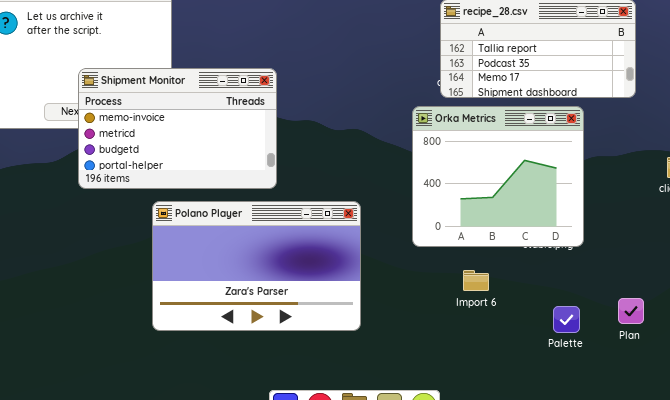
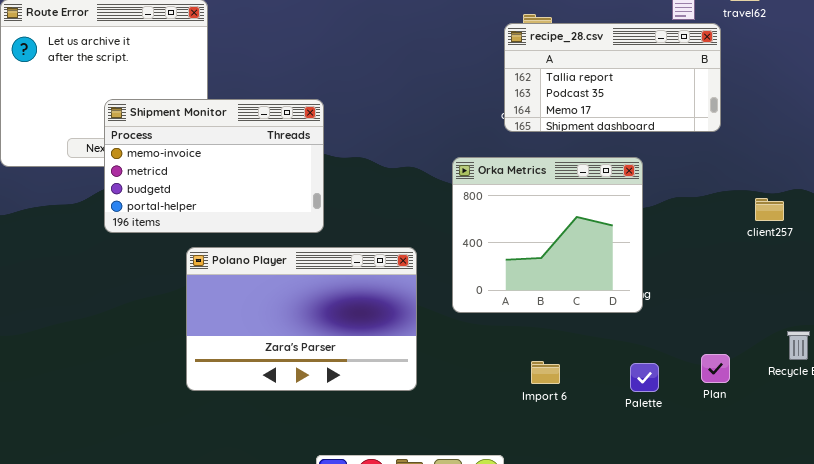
Orka Metrics: [412,106,584,247] -> [452,157,643,313], moved
Import 6: [463,270,489,291] -> [531,361,560,384], moved

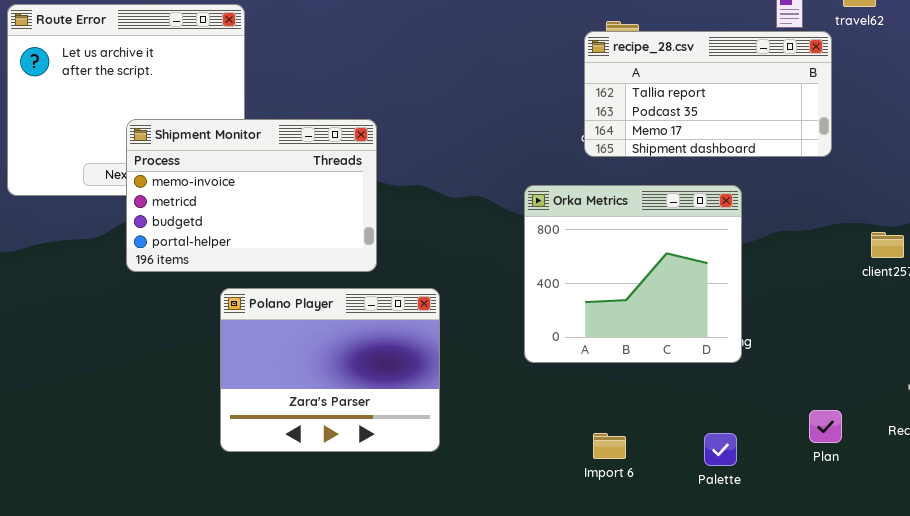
Polano Player: [186,247,417,391] -> [220,288,440,452], resized
Import 6: [531,361,560,384] -> [593,433,626,459], moved
Palette: [630,363,659,392] -> [704,433,737,466], moved

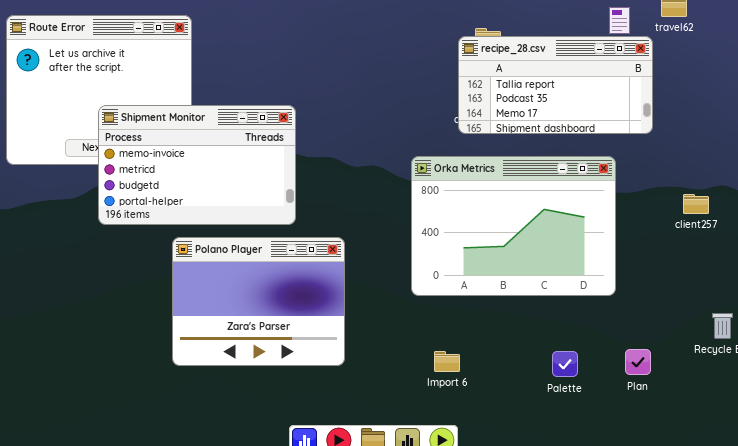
Orka Metrics: [524,185,742,363] -> [411,156,616,296], resized
Plan: [809,410,842,443] -> [625,349,651,375], moved
Import 6: [593,433,626,459] -> [434,351,460,372], moved

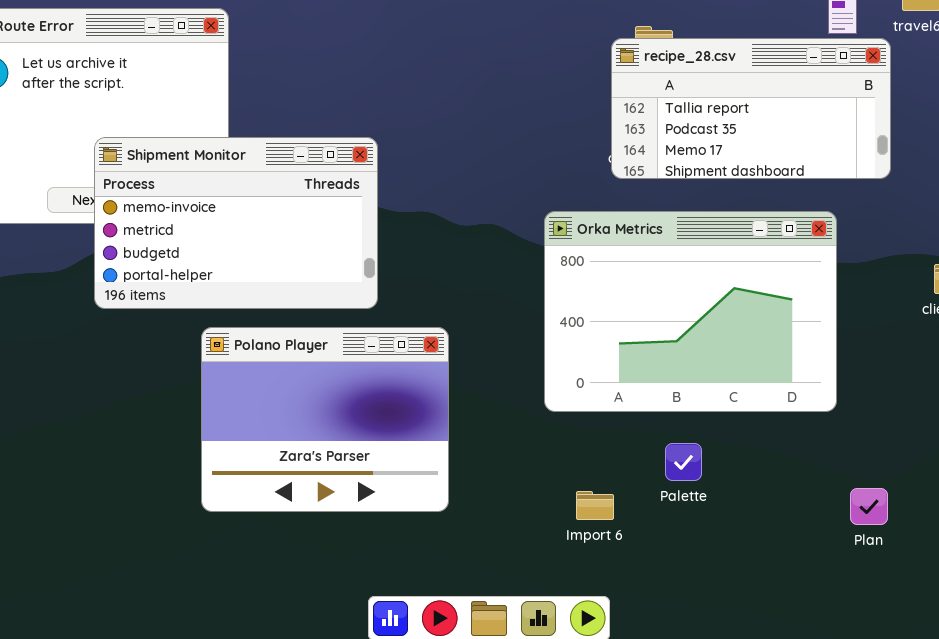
Palette: [552,351,578,377] -> [665,443,702,481], moved

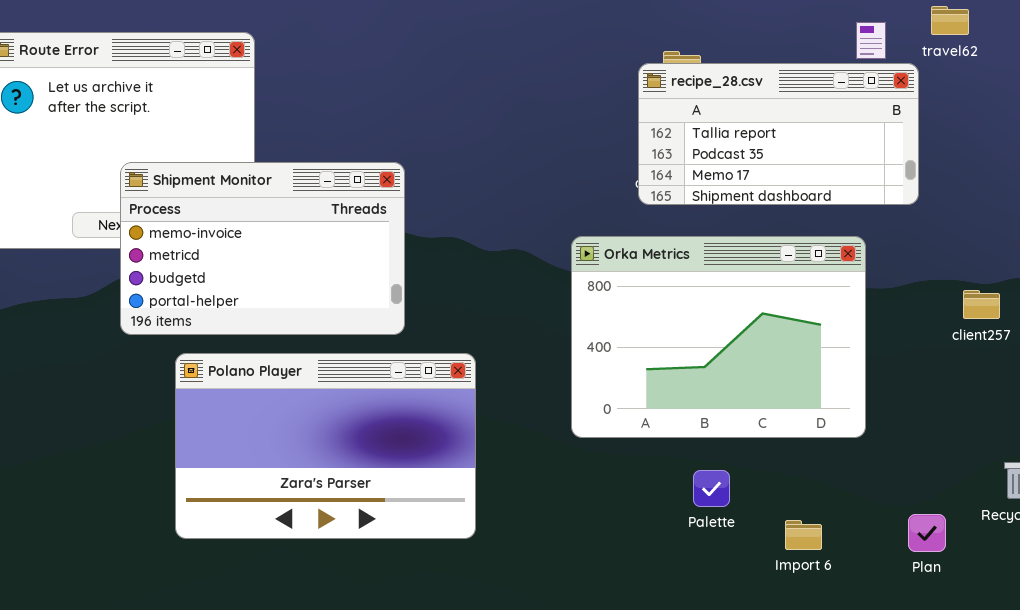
Polano Player: [201,327,449,512] -> [175,353,476,539], resized
Plan: [850,488,888,525] -> [908,514,946,552], moved
Import 6: [576,491,614,520] -> [785,520,822,550], moved

